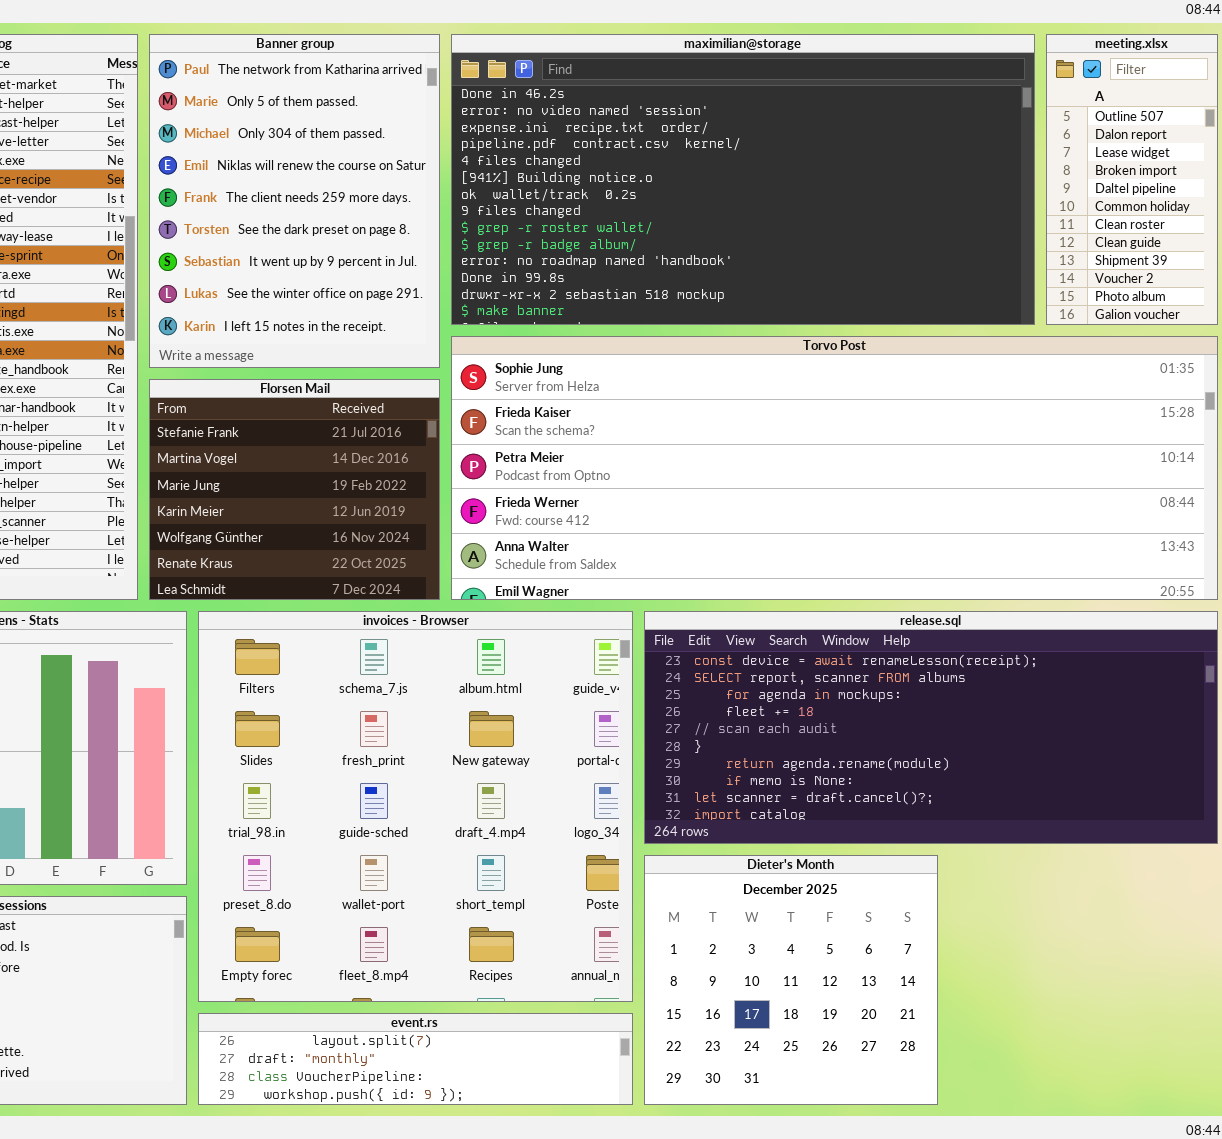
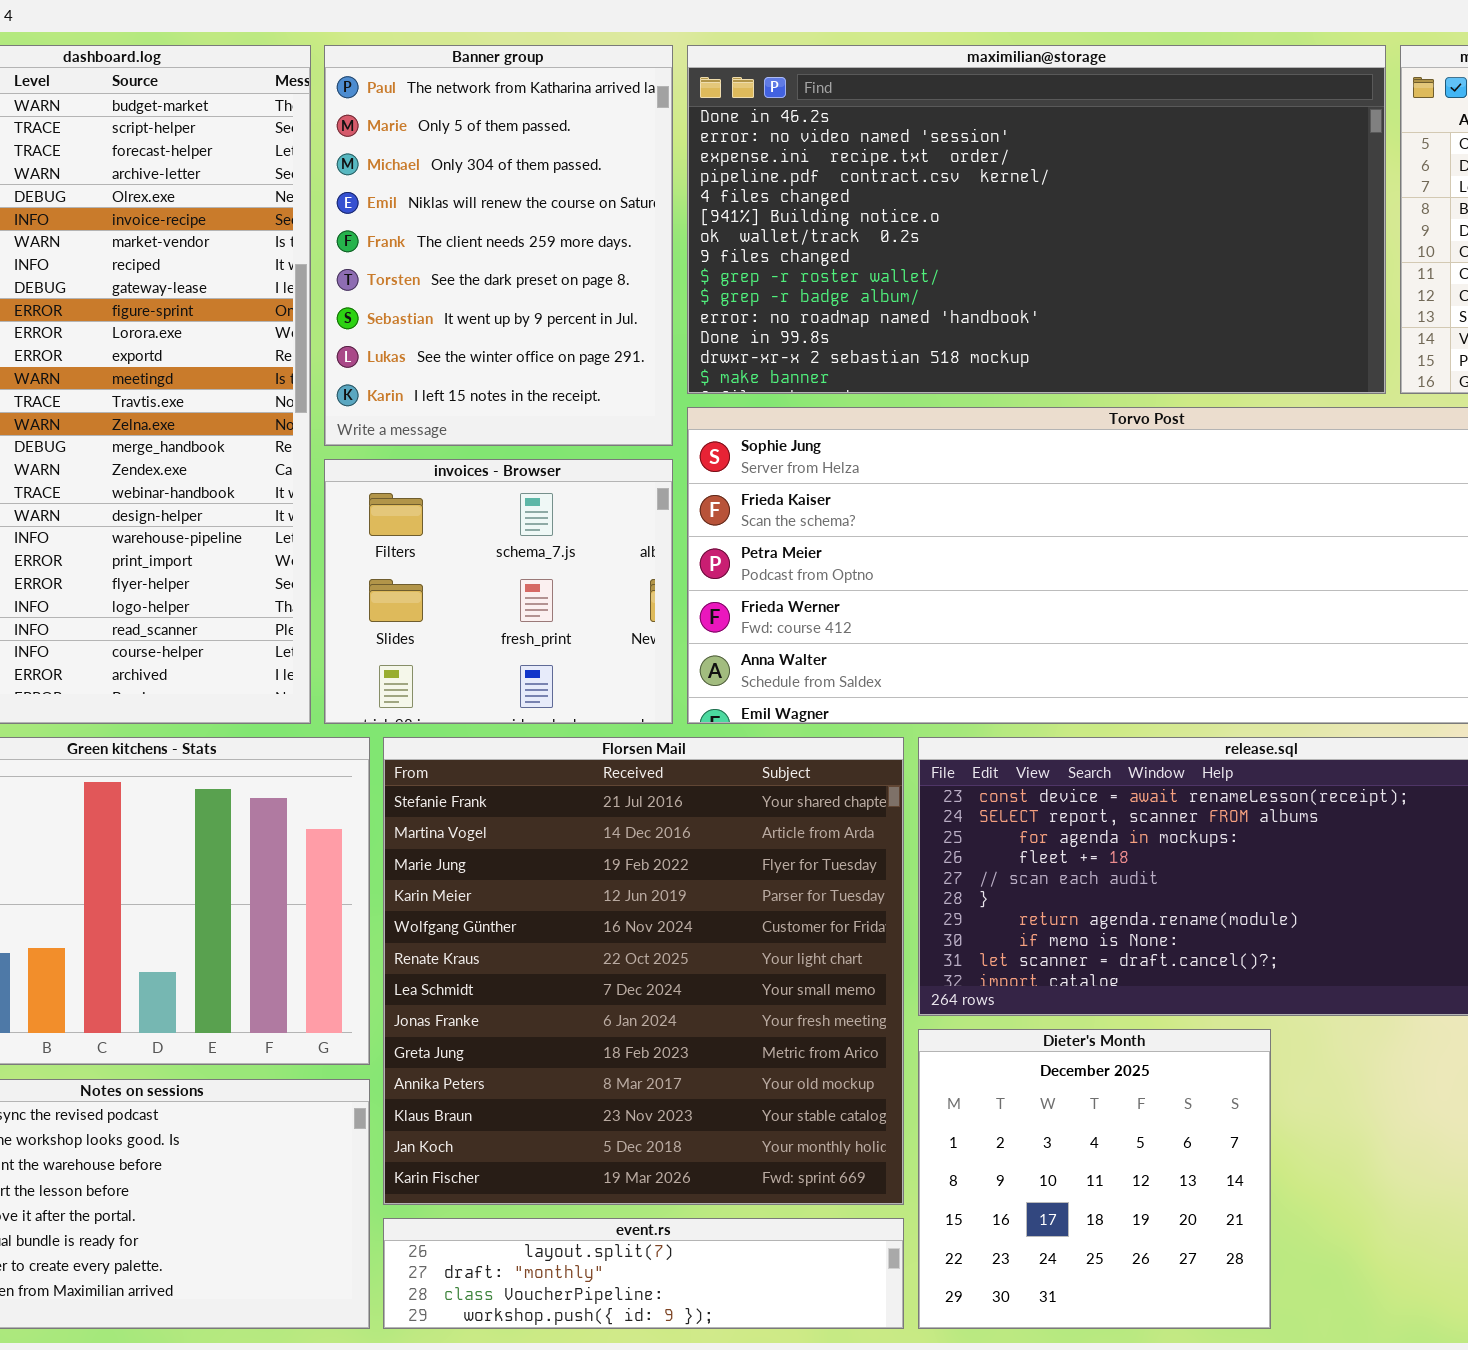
Florsen Mail: [149,379,440,600] -> [383,737,904,1205], moved, resized
invoices - Browser: [198,611,633,1002] -> [324,459,673,724], moved, resized

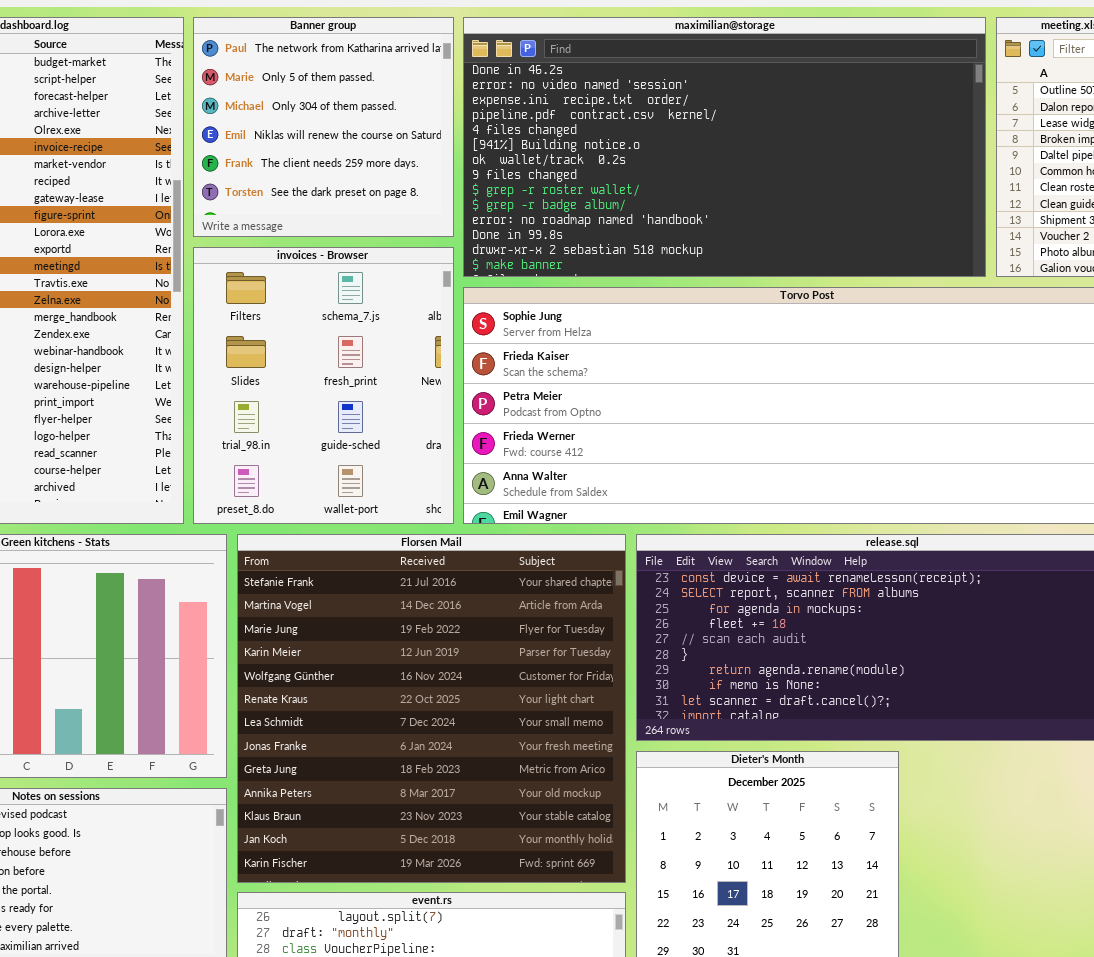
Banner group: [324,45,673,446] -> [193,17,454,237], resized
invoices - Browser: [324,459,673,724] -> [193,247,454,524], resized

